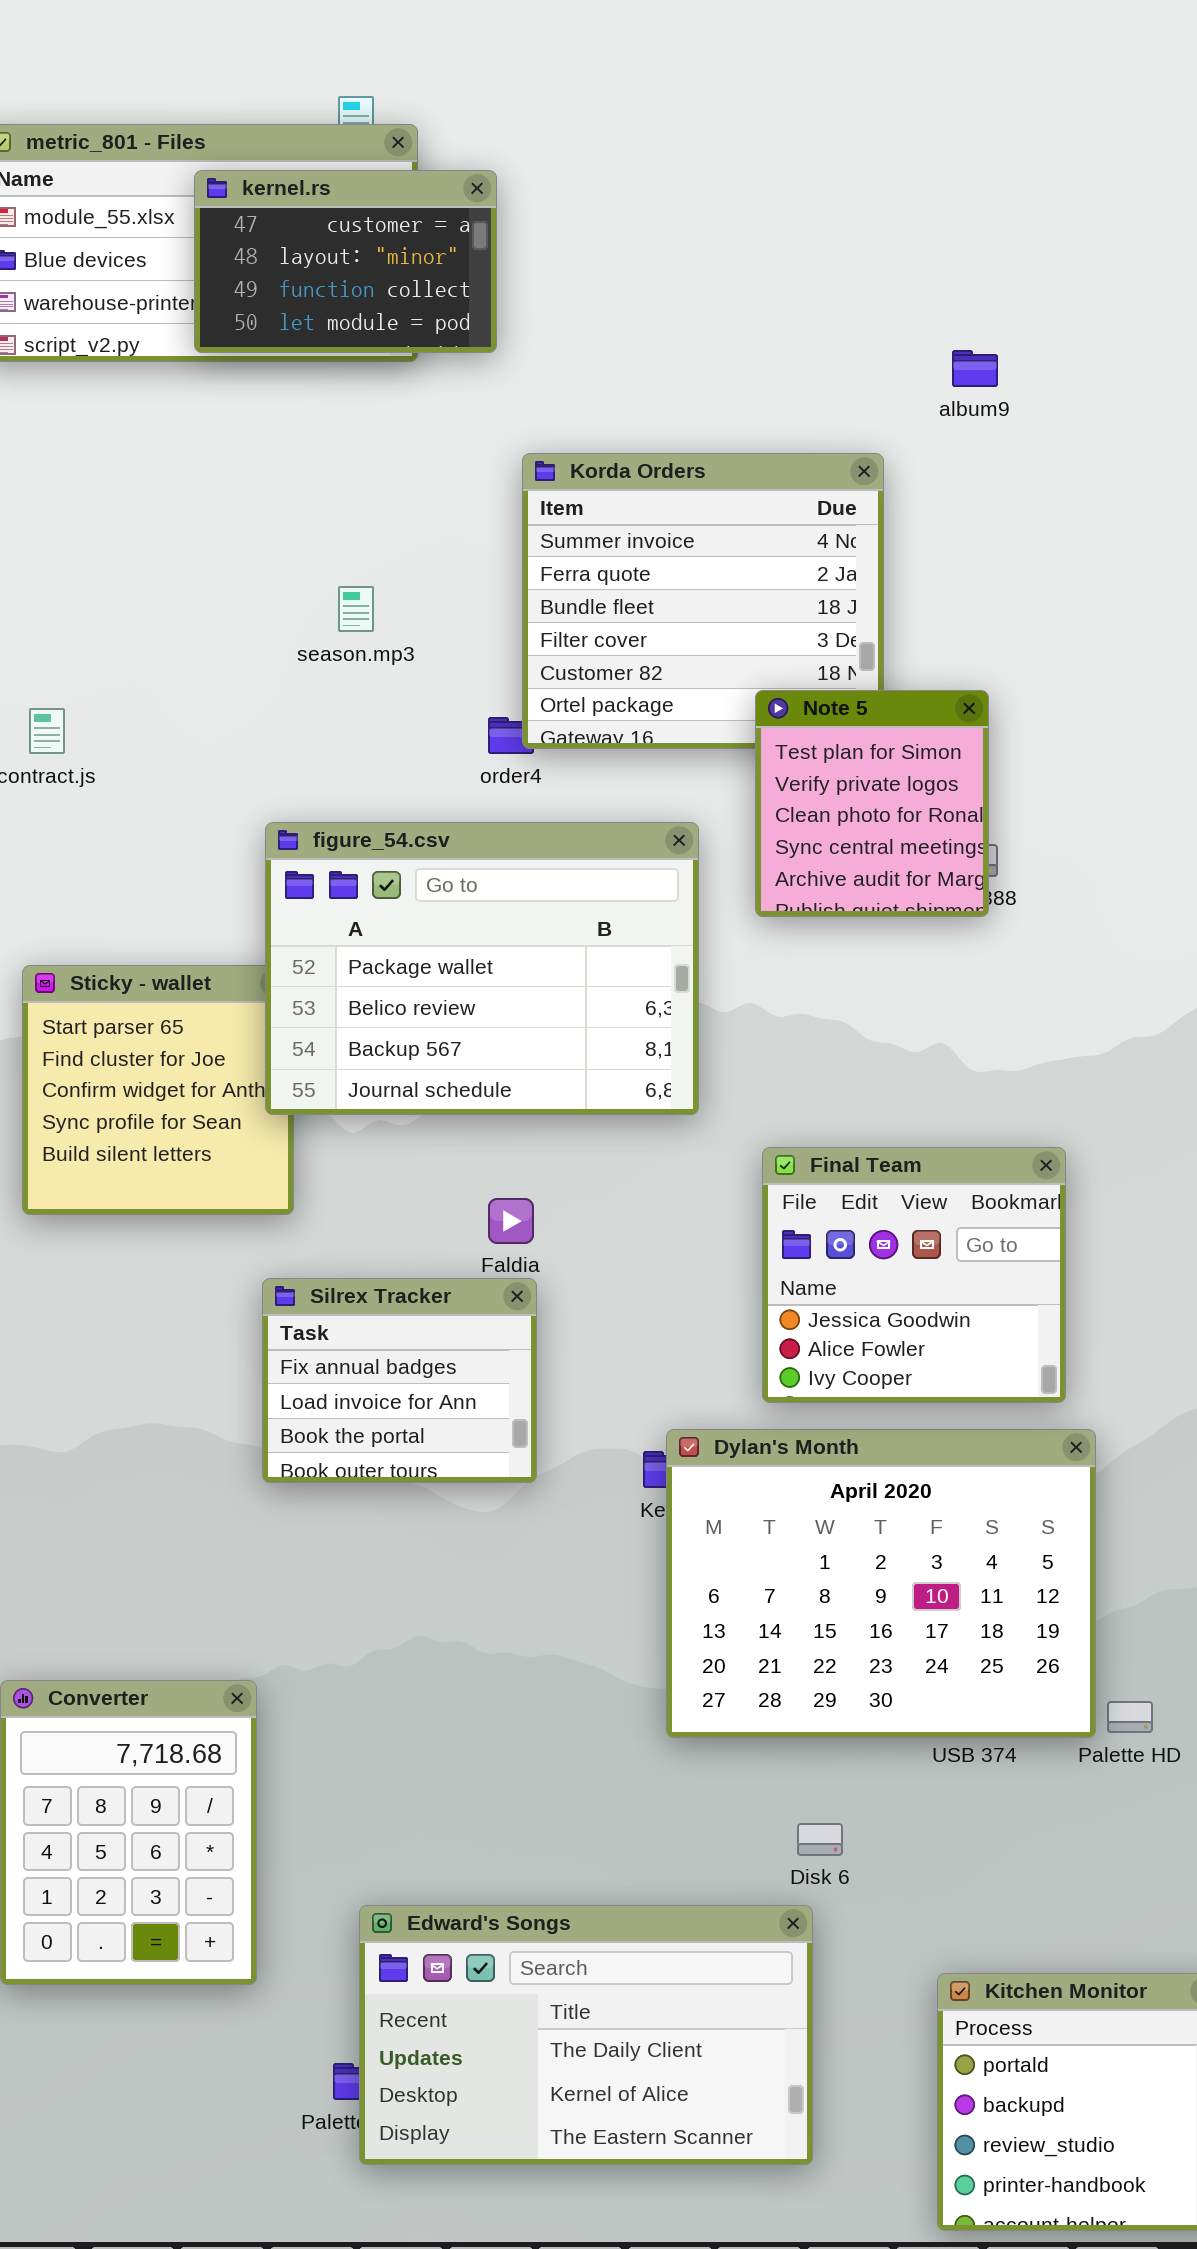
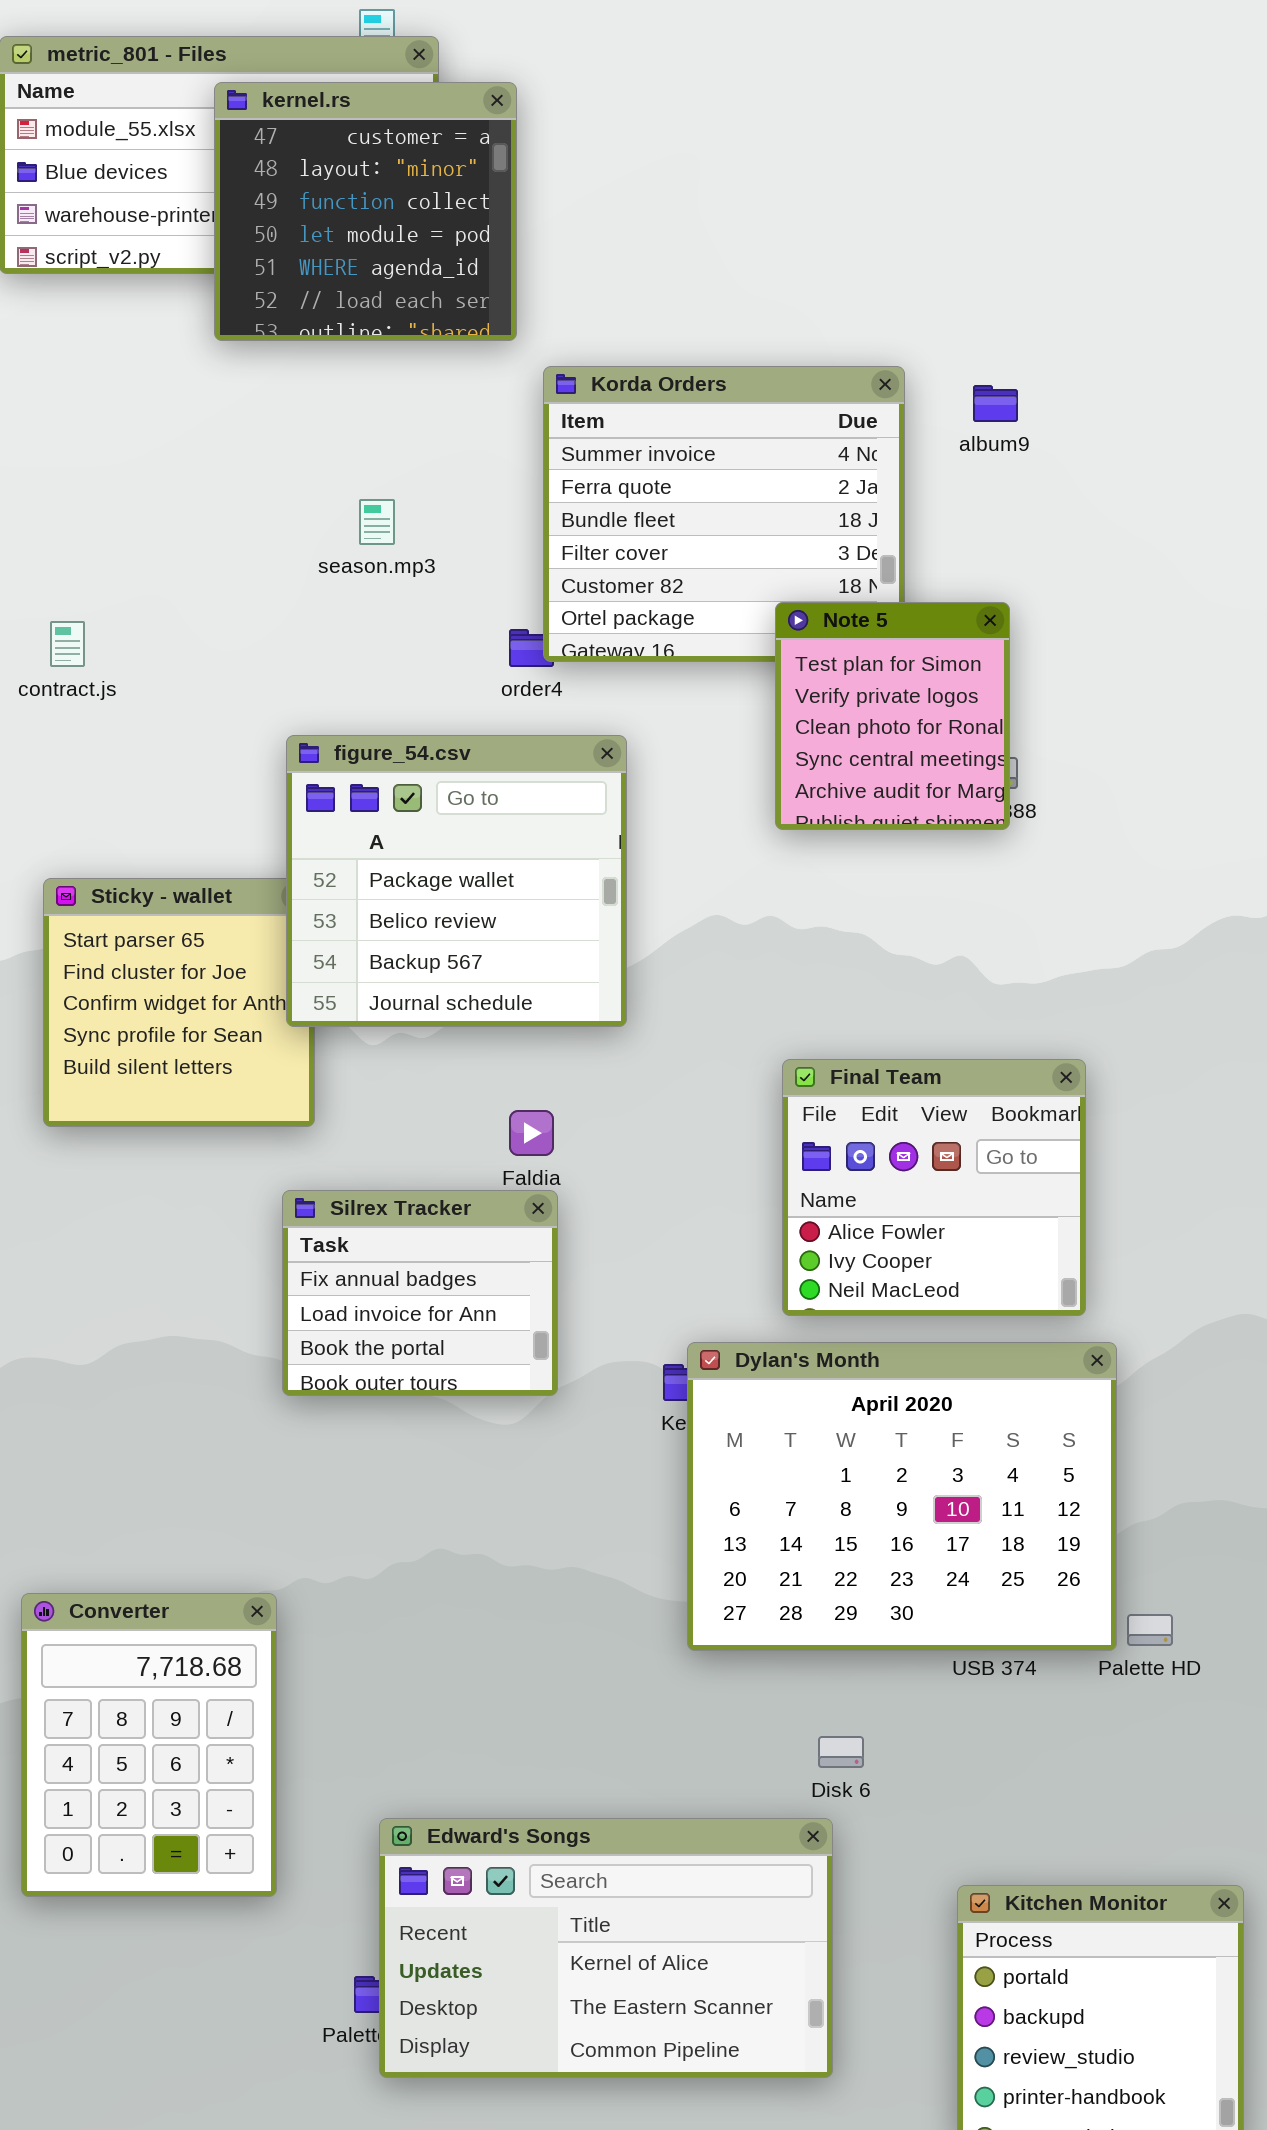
kernel.rs: [194,170,497,353] -> [214,82,517,341], resized
album9: [952,350,998,387] -> [973,385,1018,422], moved
figure_54.csv: [265,822,699,1115] -> [286,735,627,1027], resized
Final Team: [762,1147,1066,1403] -> [782,1059,1086,1316], scrolled down 1 row
Edward's Songs: [359,1905,813,2165] -> [379,1818,833,2078], scrolled down 1 row

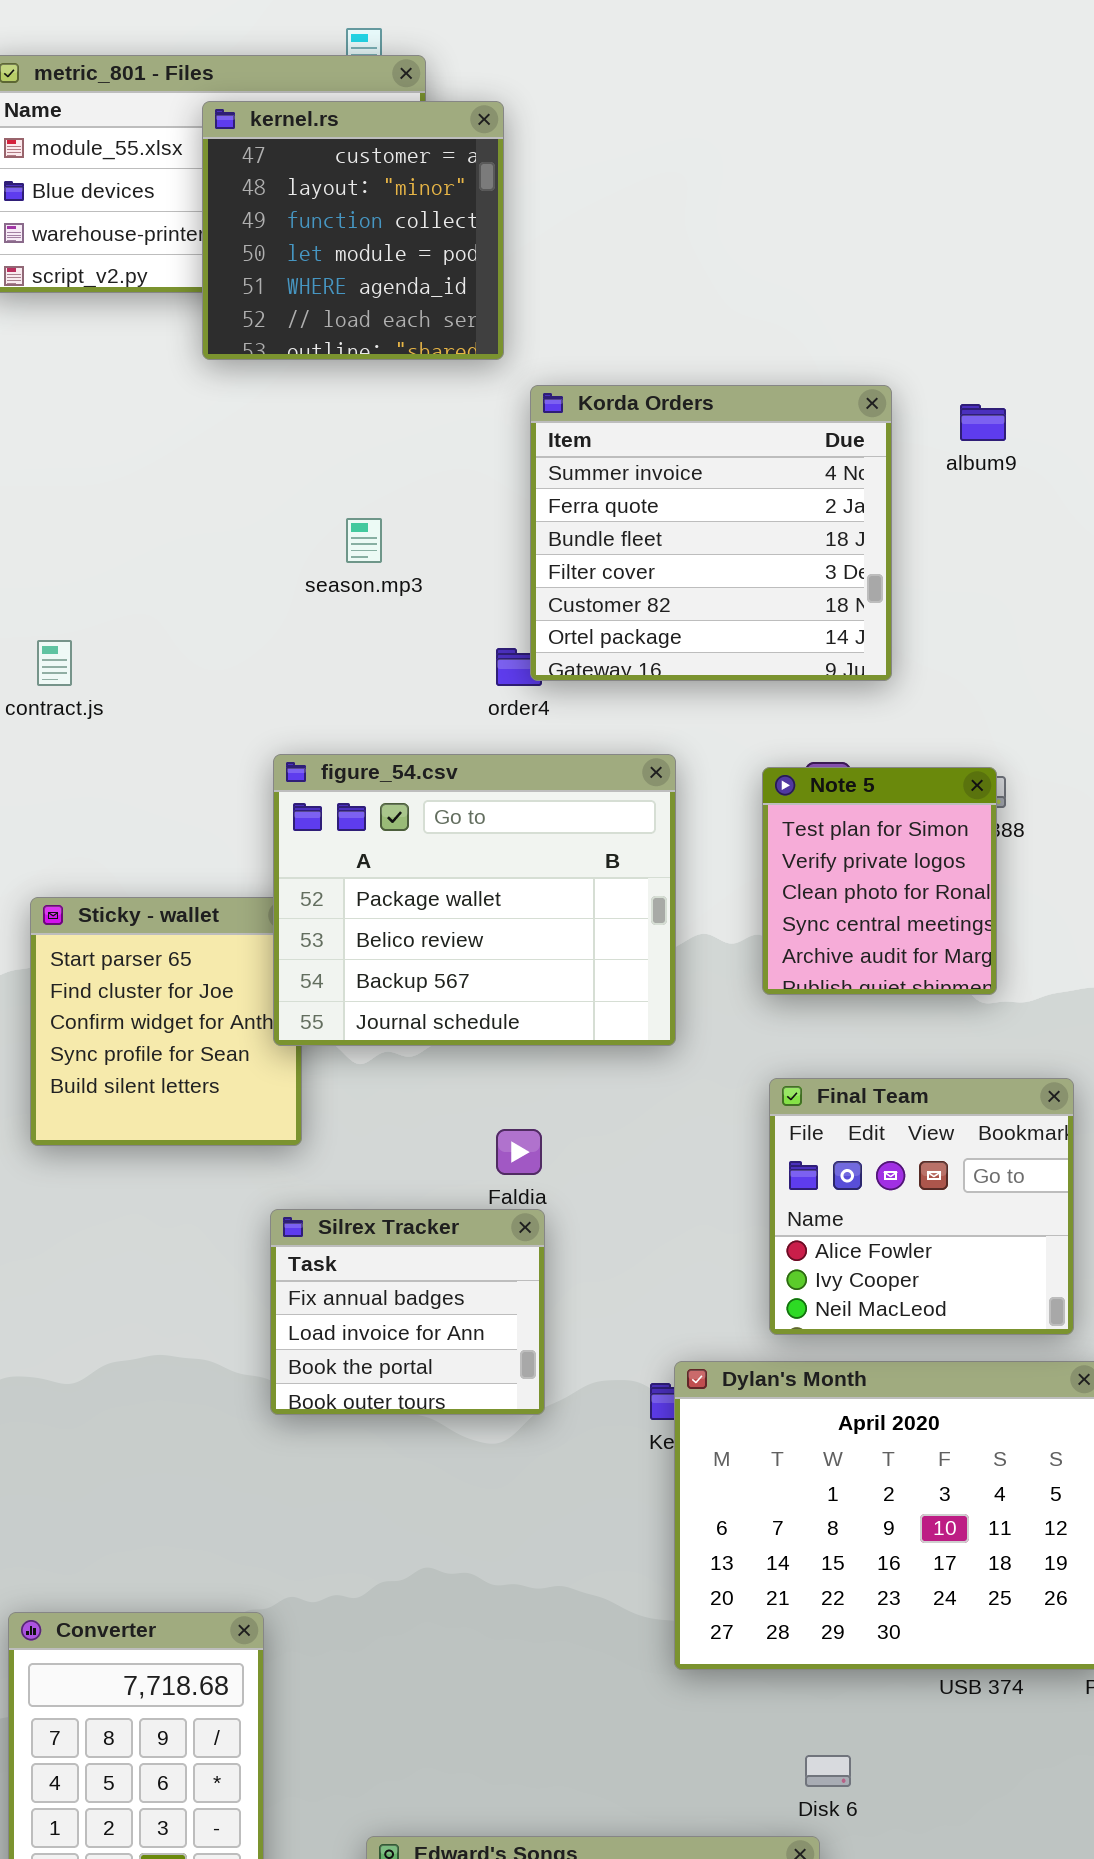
Note 5: [775,602,1010,830] -> [762,767,997,995], moved
figure_54.csv: [286,735,627,1027] -> [273,754,676,1046], resized

